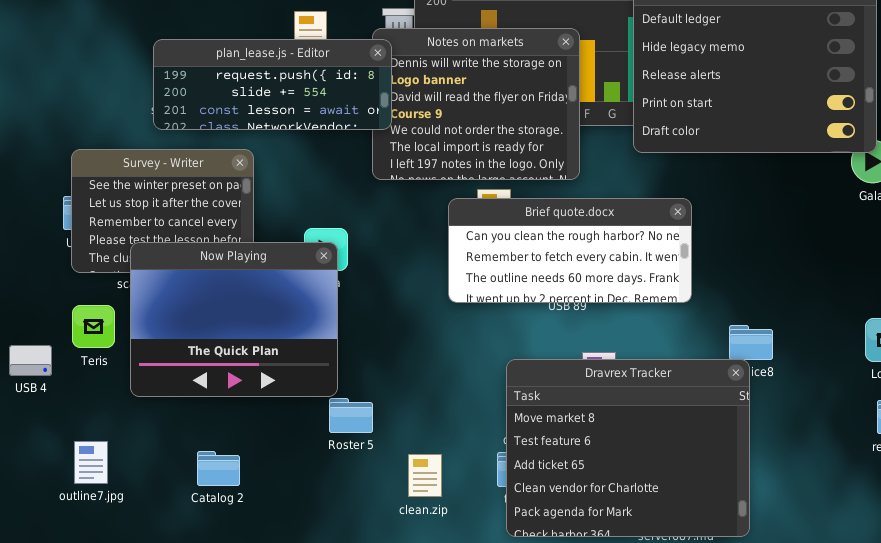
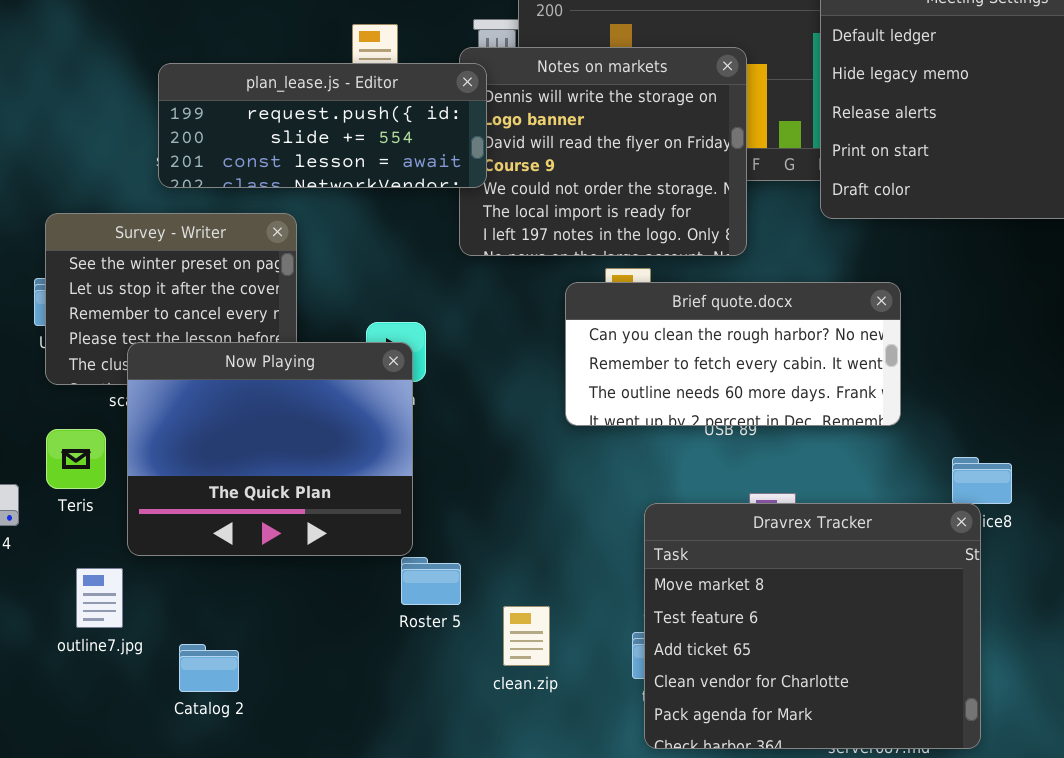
outline7.jpg: [74,441,108,484] -> [76,568,123,628], moved
Catalog 2: [197,451,240,486] -> [179,644,239,692], moved
clean.zip: [408,454,442,497] -> [503,606,550,666], moved

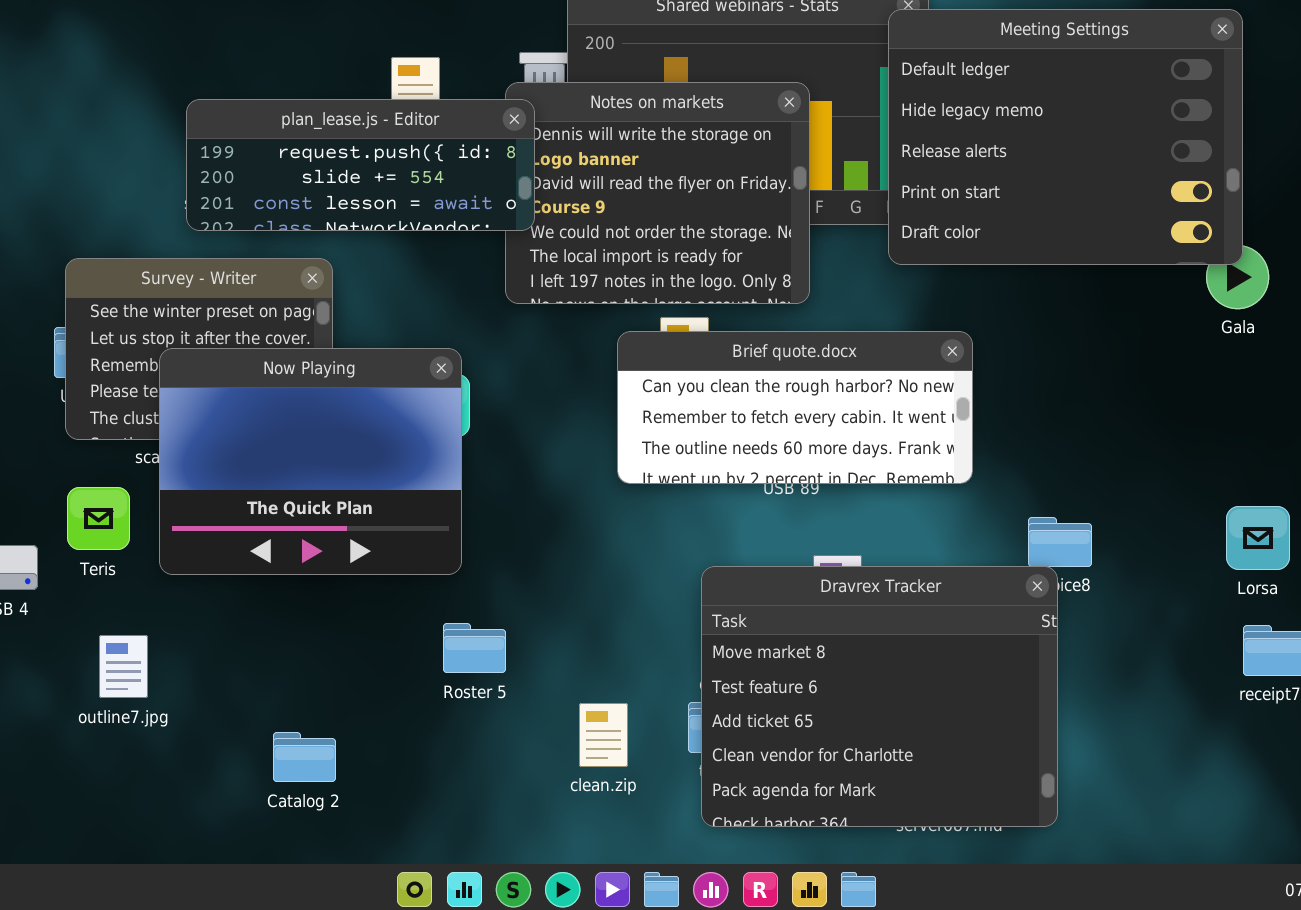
Now Playing: [127,342,413,556] -> [159,348,462,575], moved
clean.zip: [503,606,550,666] -> [579,703,628,767], moved
Catalog 2: [179,644,239,692] -> [273,732,336,782], moved

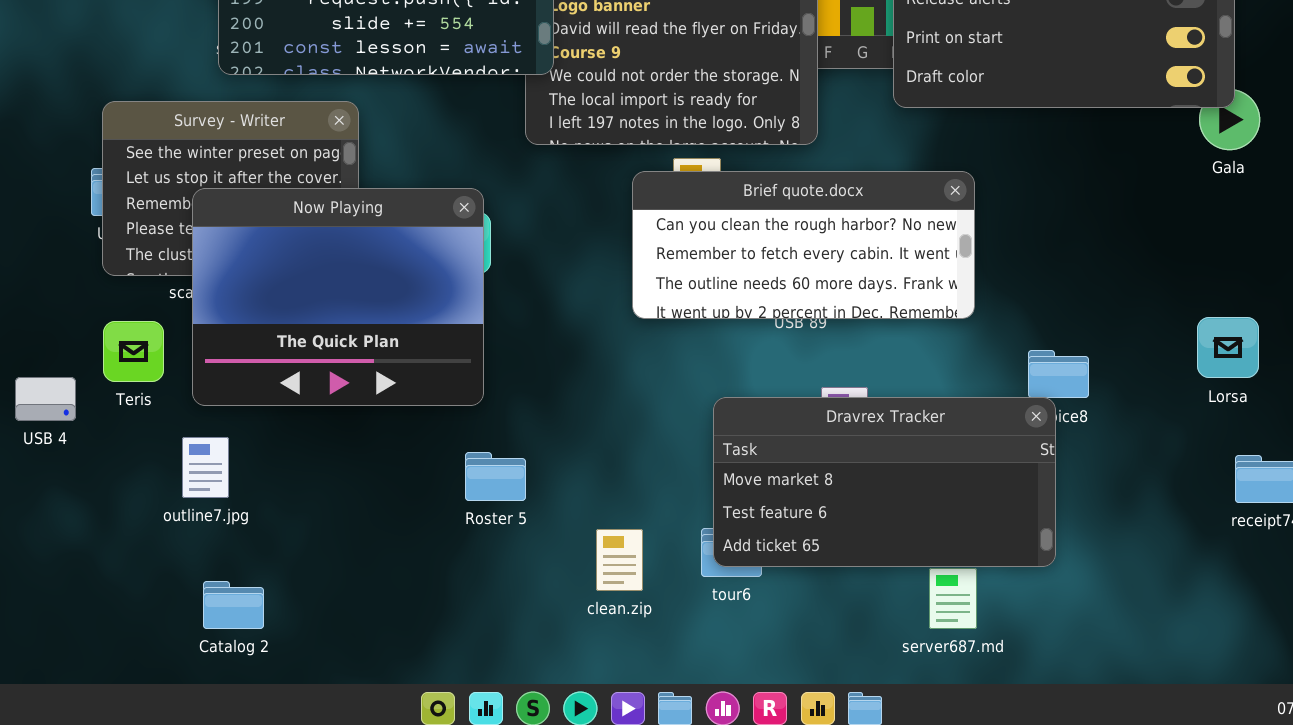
Lorsa: [1226,506,1290,570] -> [1197,317,1259,378], moved
Dravrex Tracker: [701,566,1058,827] -> [713,397,1056,567], resized
outline7.jpg: [99,635,148,698] -> [182,437,229,498], moved
Catalog 2: [273,732,336,782] -> [203,581,264,629], moved

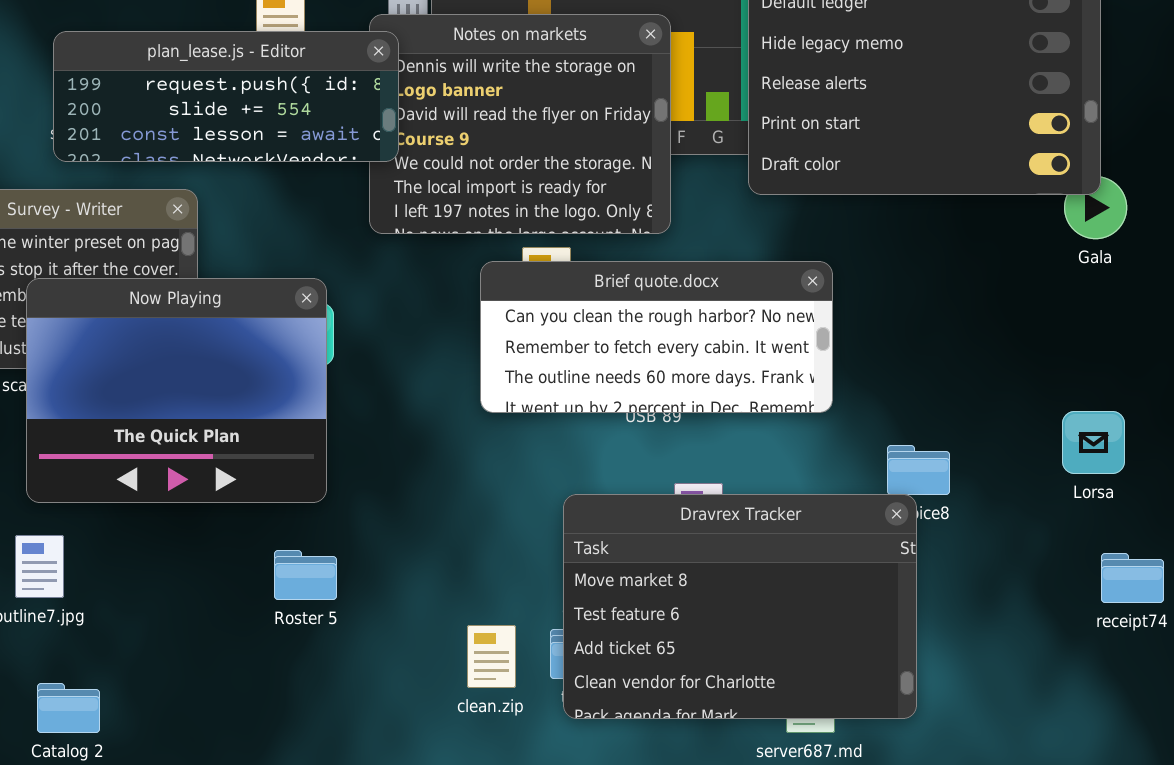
Dravrex Tracker: [713,397,1056,567] -> [563,494,917,719], resized
Roster 5: [465,452,526,501] -> [274,550,337,600], moved
clean.zip: [596,529,643,591] -> [467,625,516,688], moved

